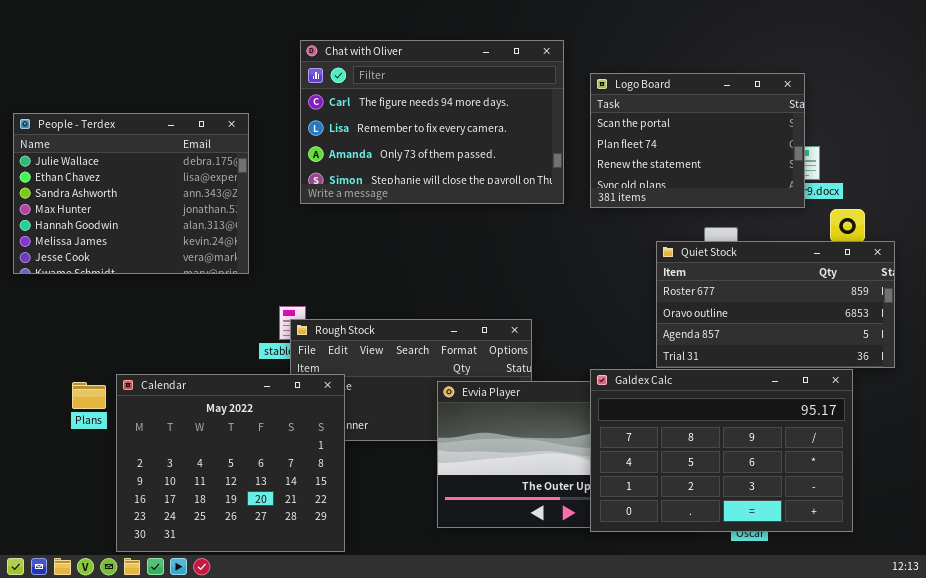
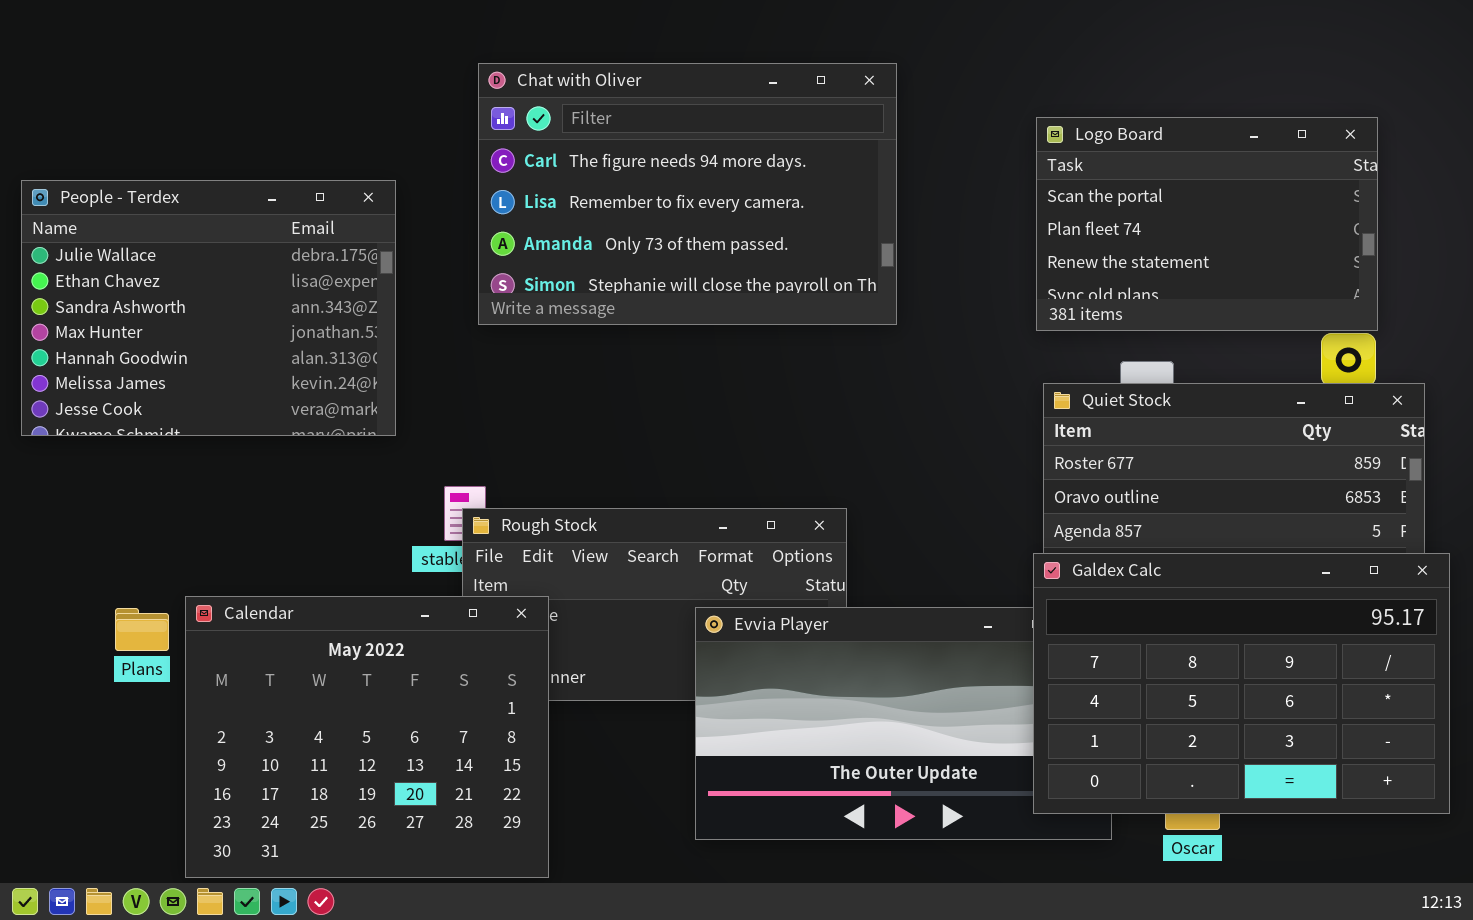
Logo Board: [590,73,805,208] -> [1036,117,1378,331], moved
Galdex Calc: [590,369,853,532] -> [1033,553,1450,814], moved

